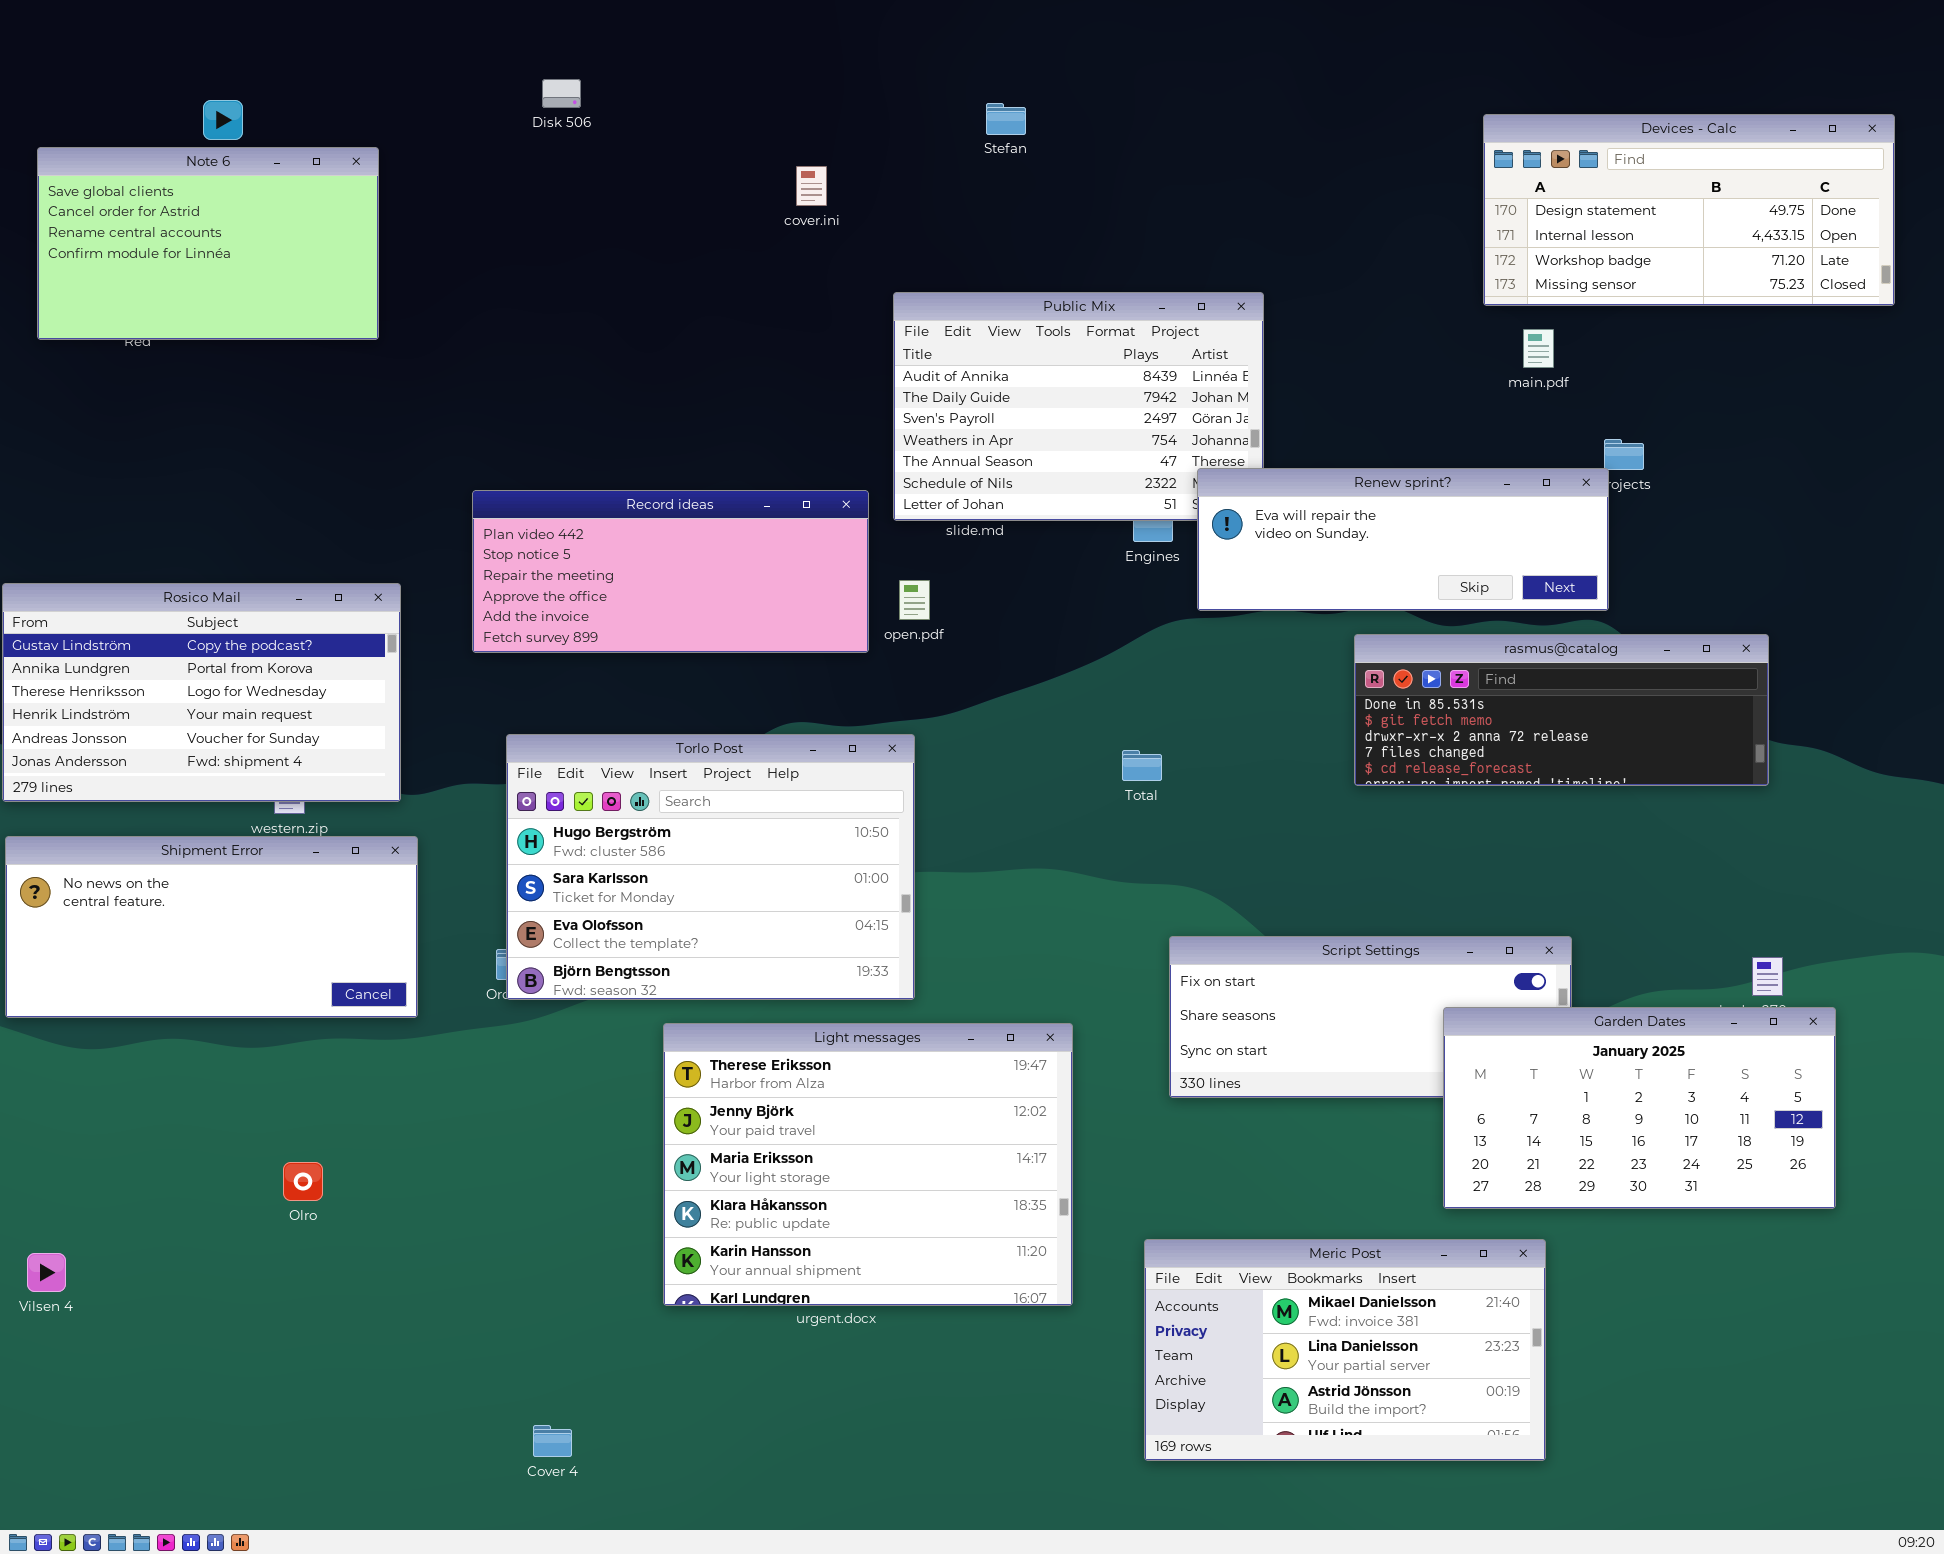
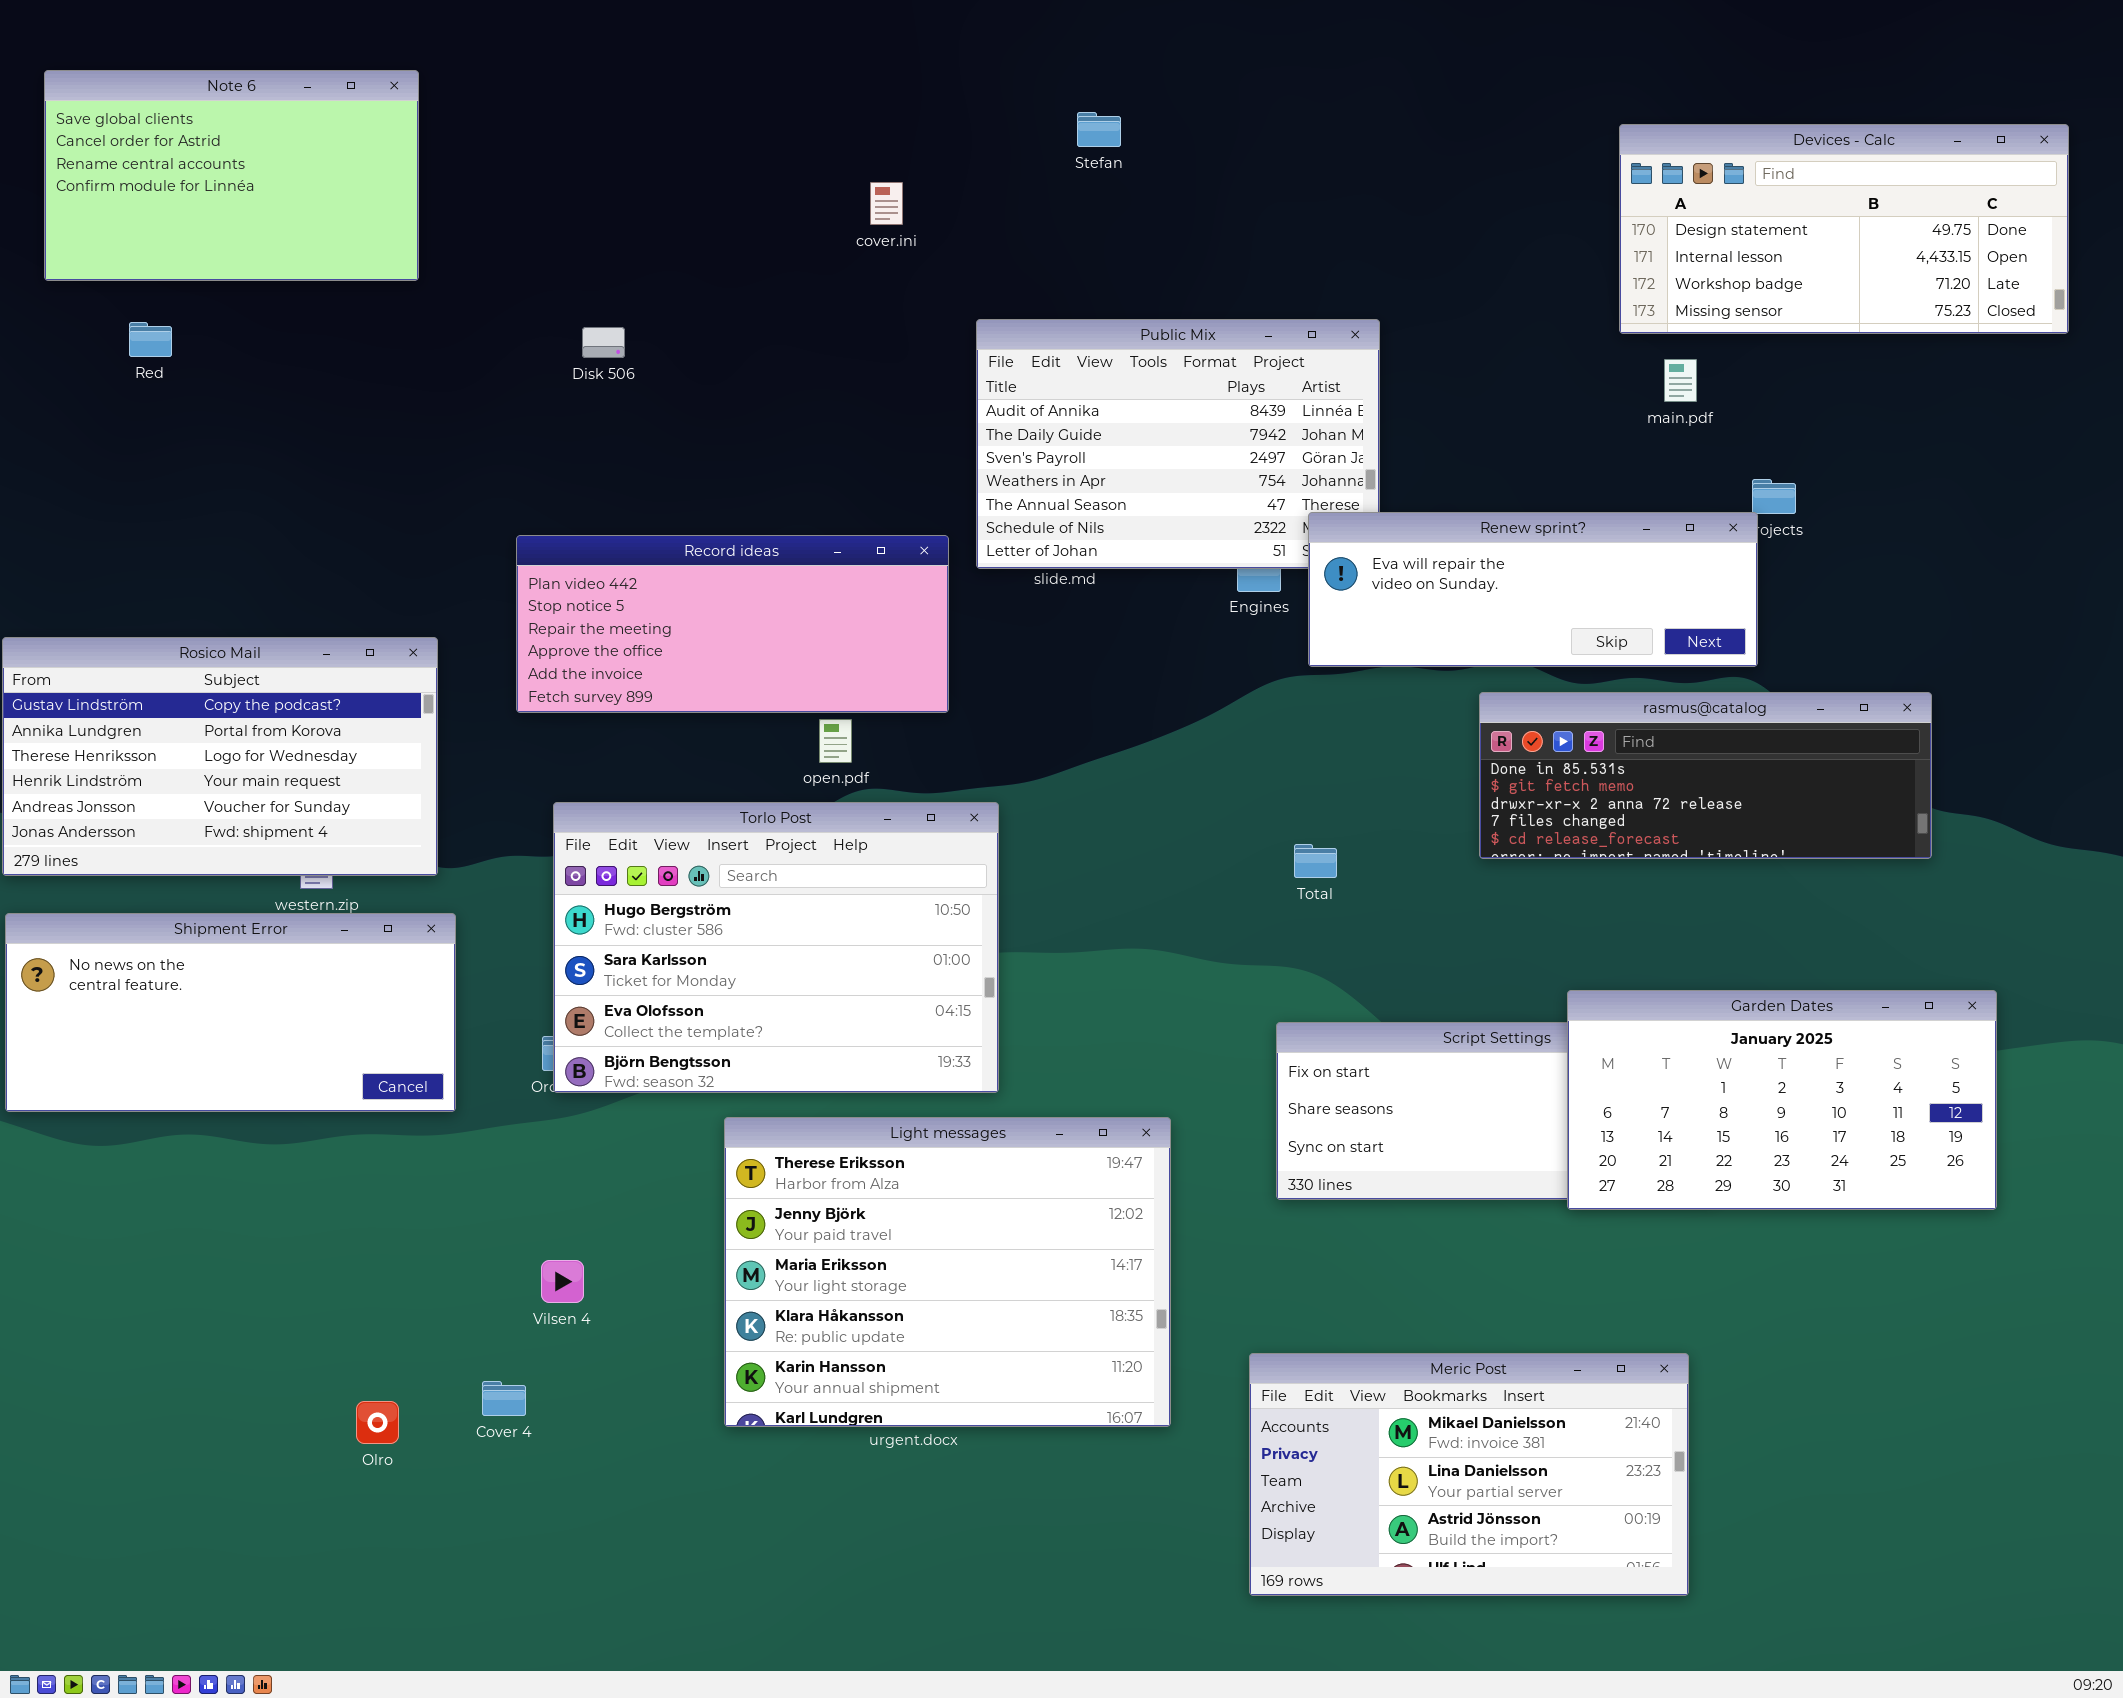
Disk 506: [542,79,581,108] -> [582,327,625,358], moved
Note 6: [37,147,379,340] -> [44,70,419,281], moved
open.pdf: [899,580,930,620] -> [819,719,852,763], moved
Total: [1122,750,1162,781] -> [1294,844,1337,878], moved
Garden Dates: [1443,1007,1836,1209] -> [1567,990,1997,1210], moved
Olro: [283,1162,323,1201] -> [356,1401,399,1444], moved
Vilsen 4: [27,1253,66,1292] -> [541,1260,584,1303], moved
Cover 4: [533,1425,572,1457] -> [482,1381,526,1416], moved

